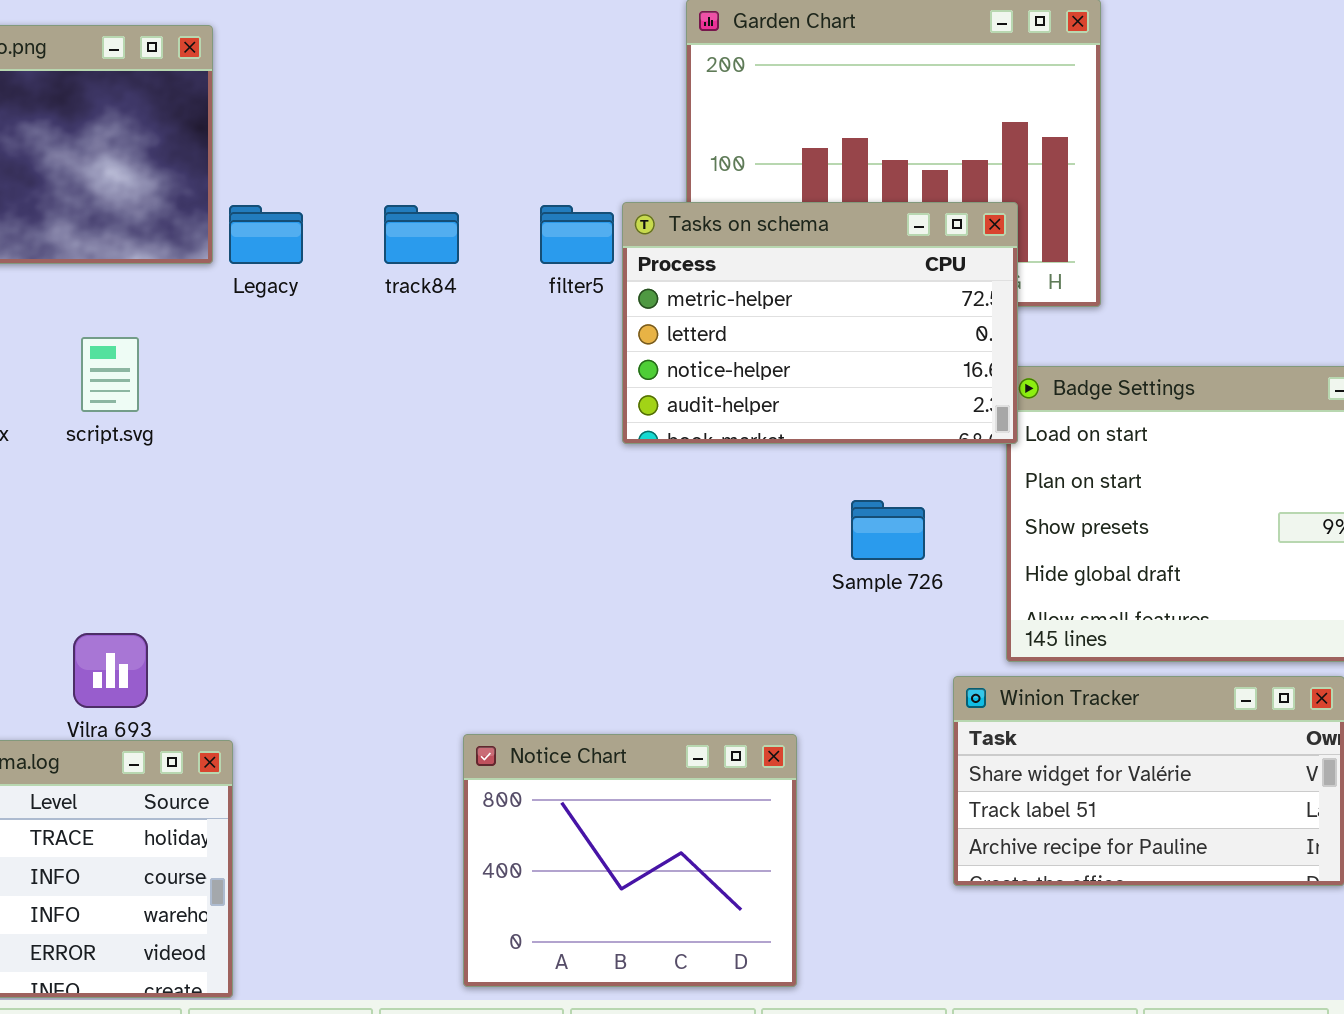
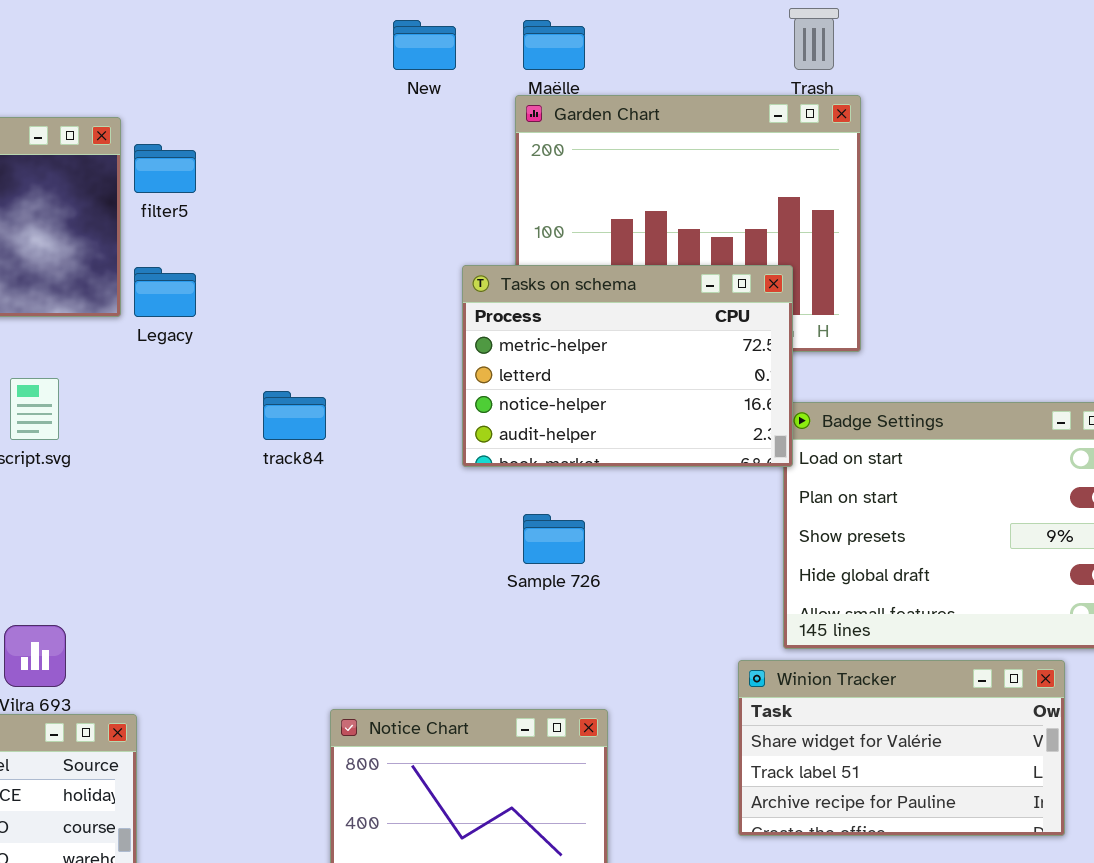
track84: [384,205,459,264] -> [263,391,326,440], moved
filter5: [540,205,614,264] -> [134,144,196,193], moved
Sample 726: [851,500,925,560] -> [523,514,585,564], moved

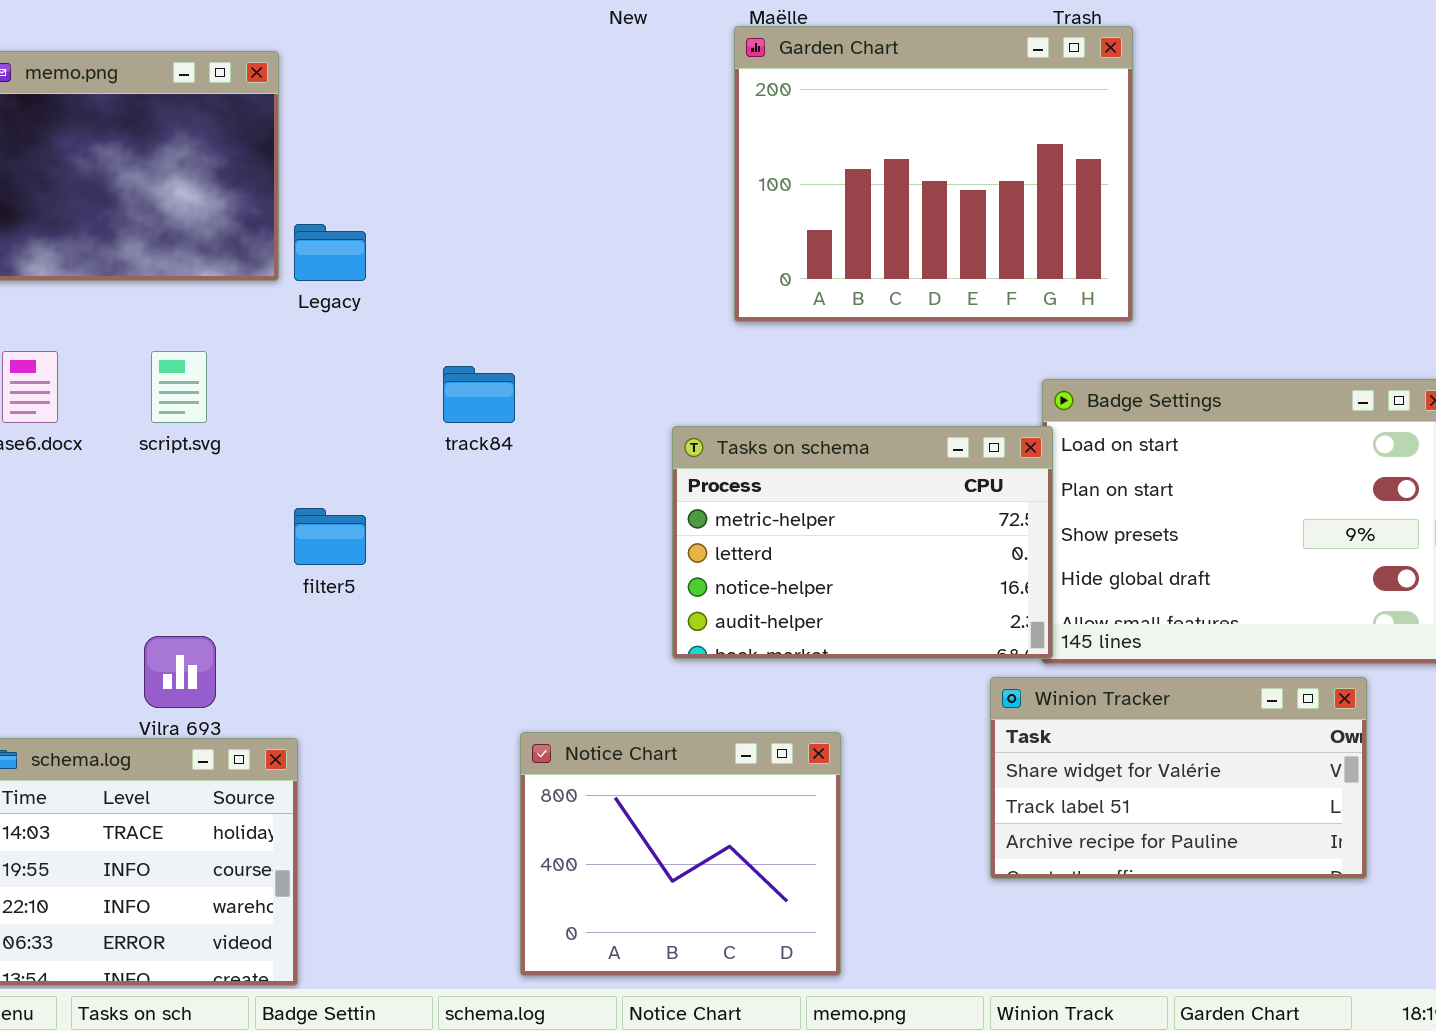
filter5: [134,144,196,193] -> [294,508,366,565], moved
Tasks on schema: [462,265,793,467] -> [672,426,1053,659], moved

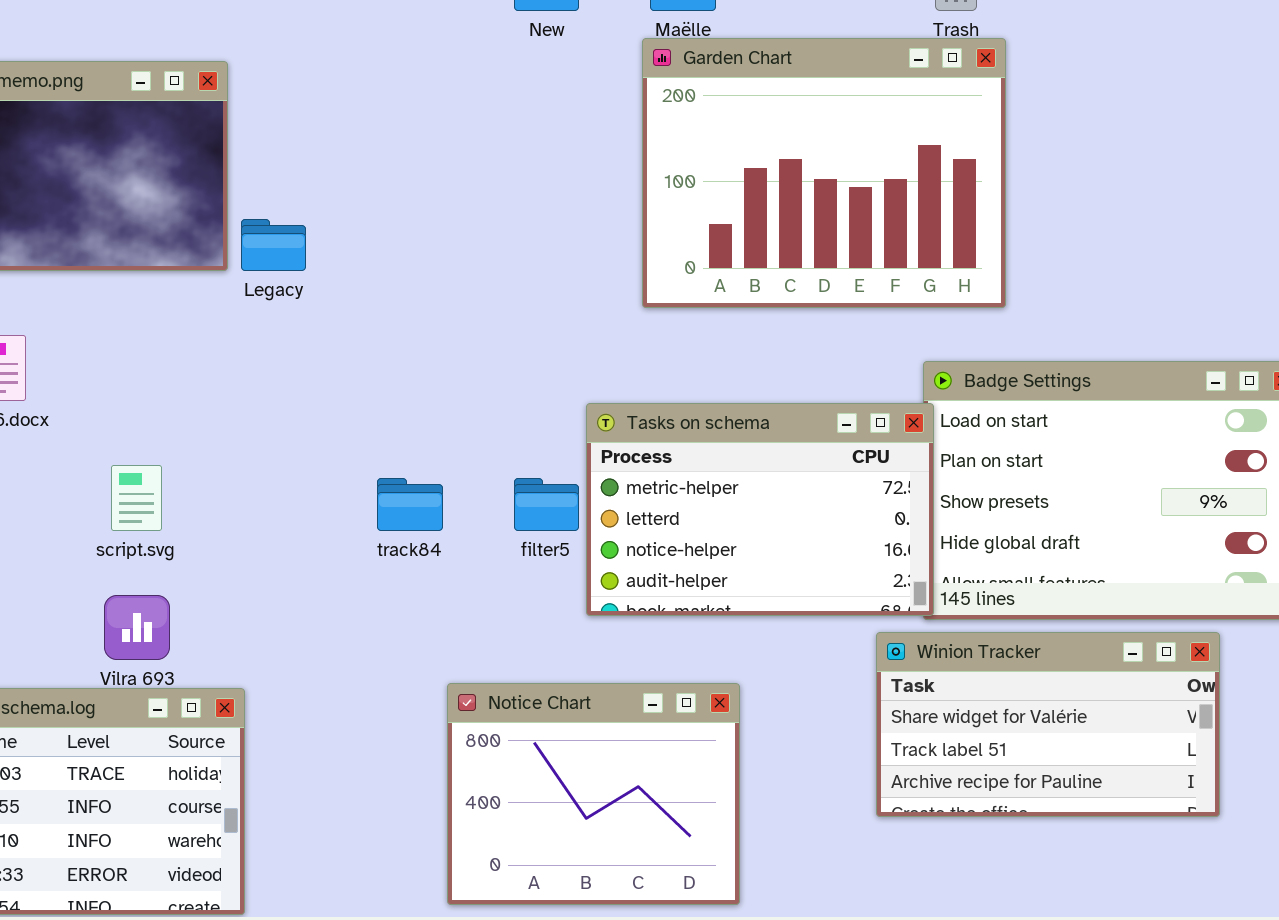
script.svg: [151,351,207,423] -> [111,465,162,531], moved
track84: [443,366,515,423] -> [377,478,443,531], moved
filter5: [294,508,366,565] -> [514,478,579,531], moved

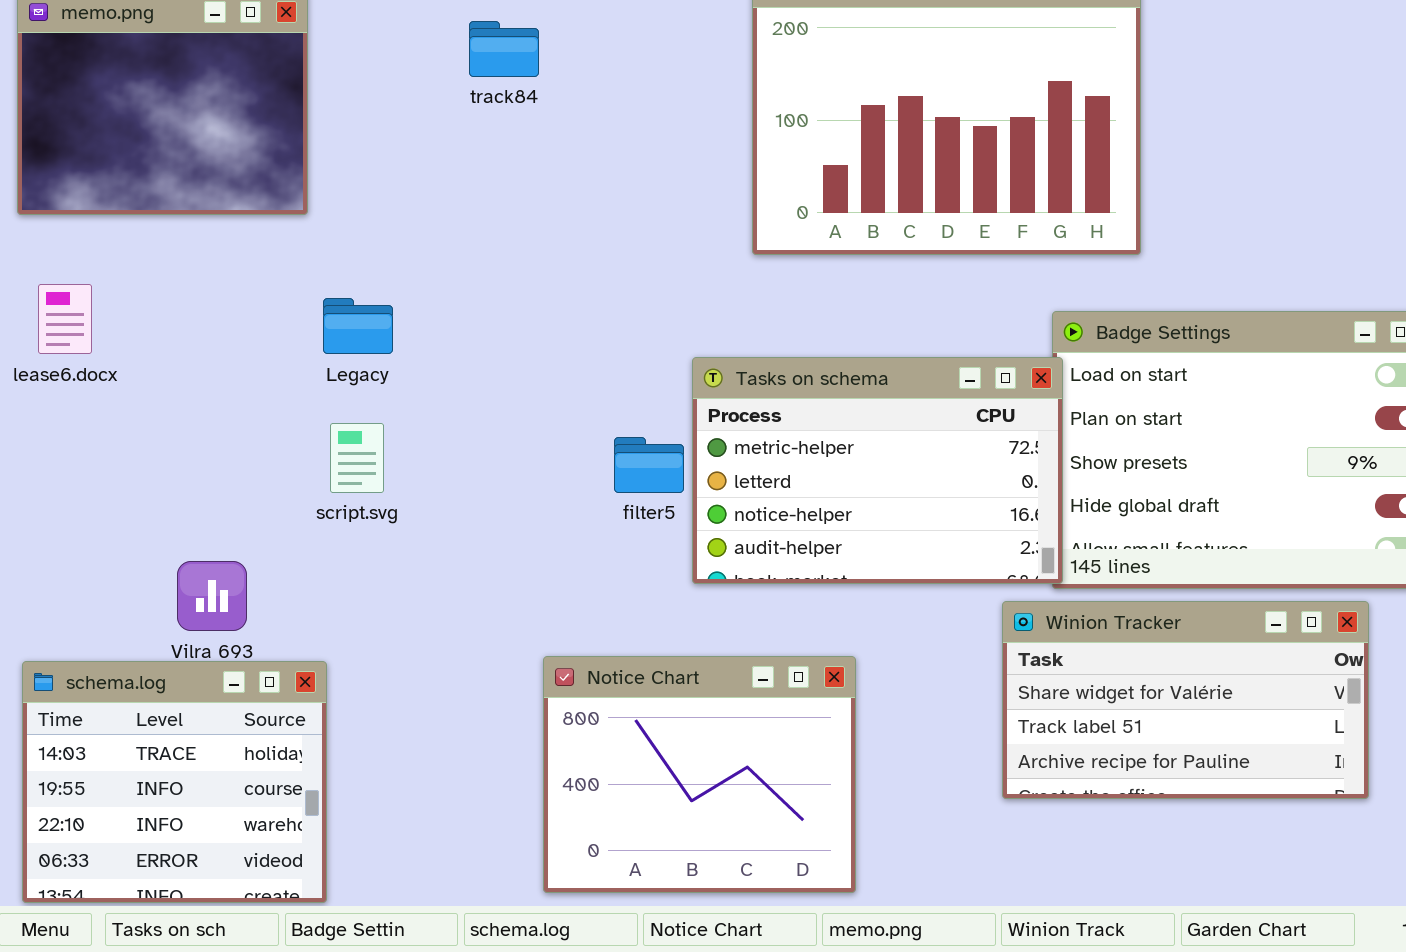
Legacy: [241,219,306,271] -> [323,298,393,354], moved
script.svg: [111,465,162,531] -> [330,423,384,493], moved
track84: [377,478,443,531] -> [469,21,539,77], moved

